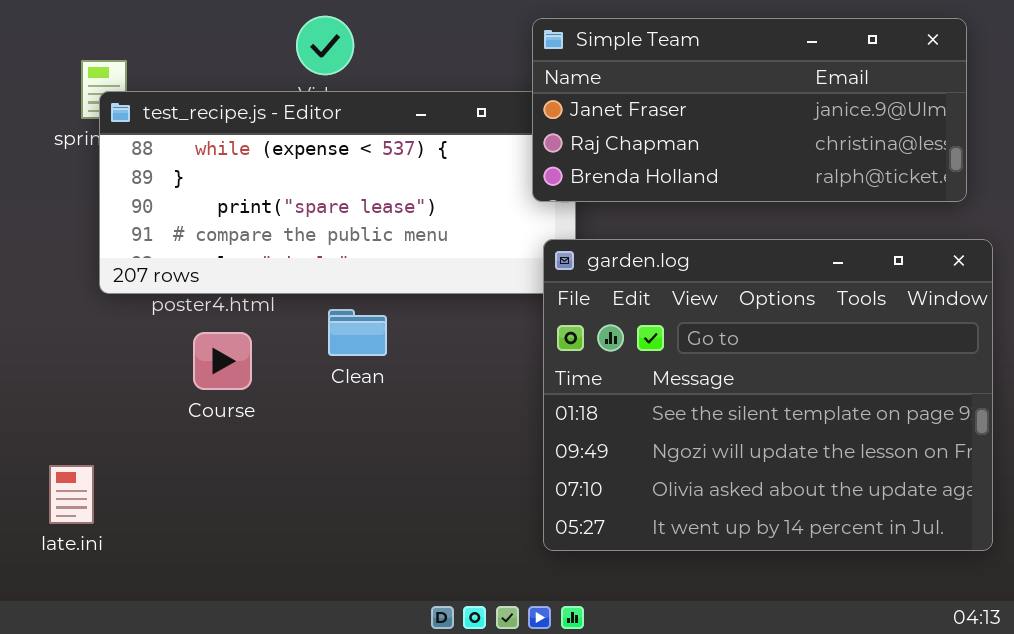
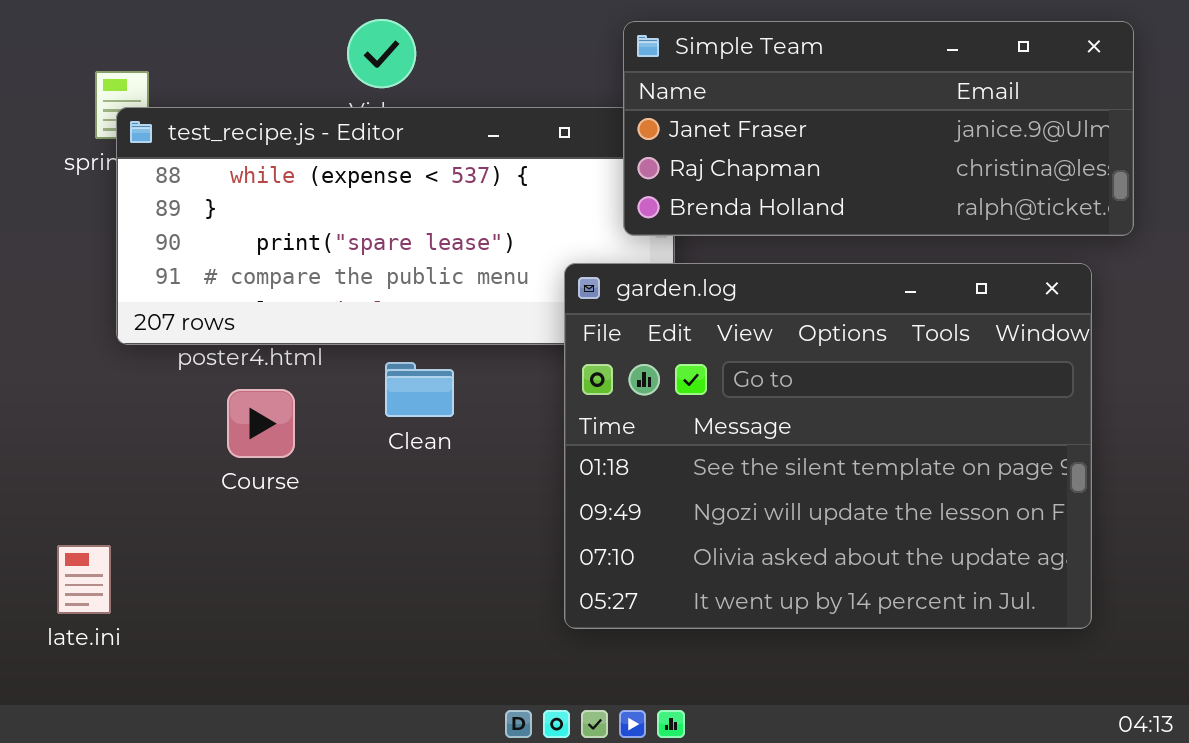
garden.log: [543,239,993,551] -> [564,263,1092,629], moved

